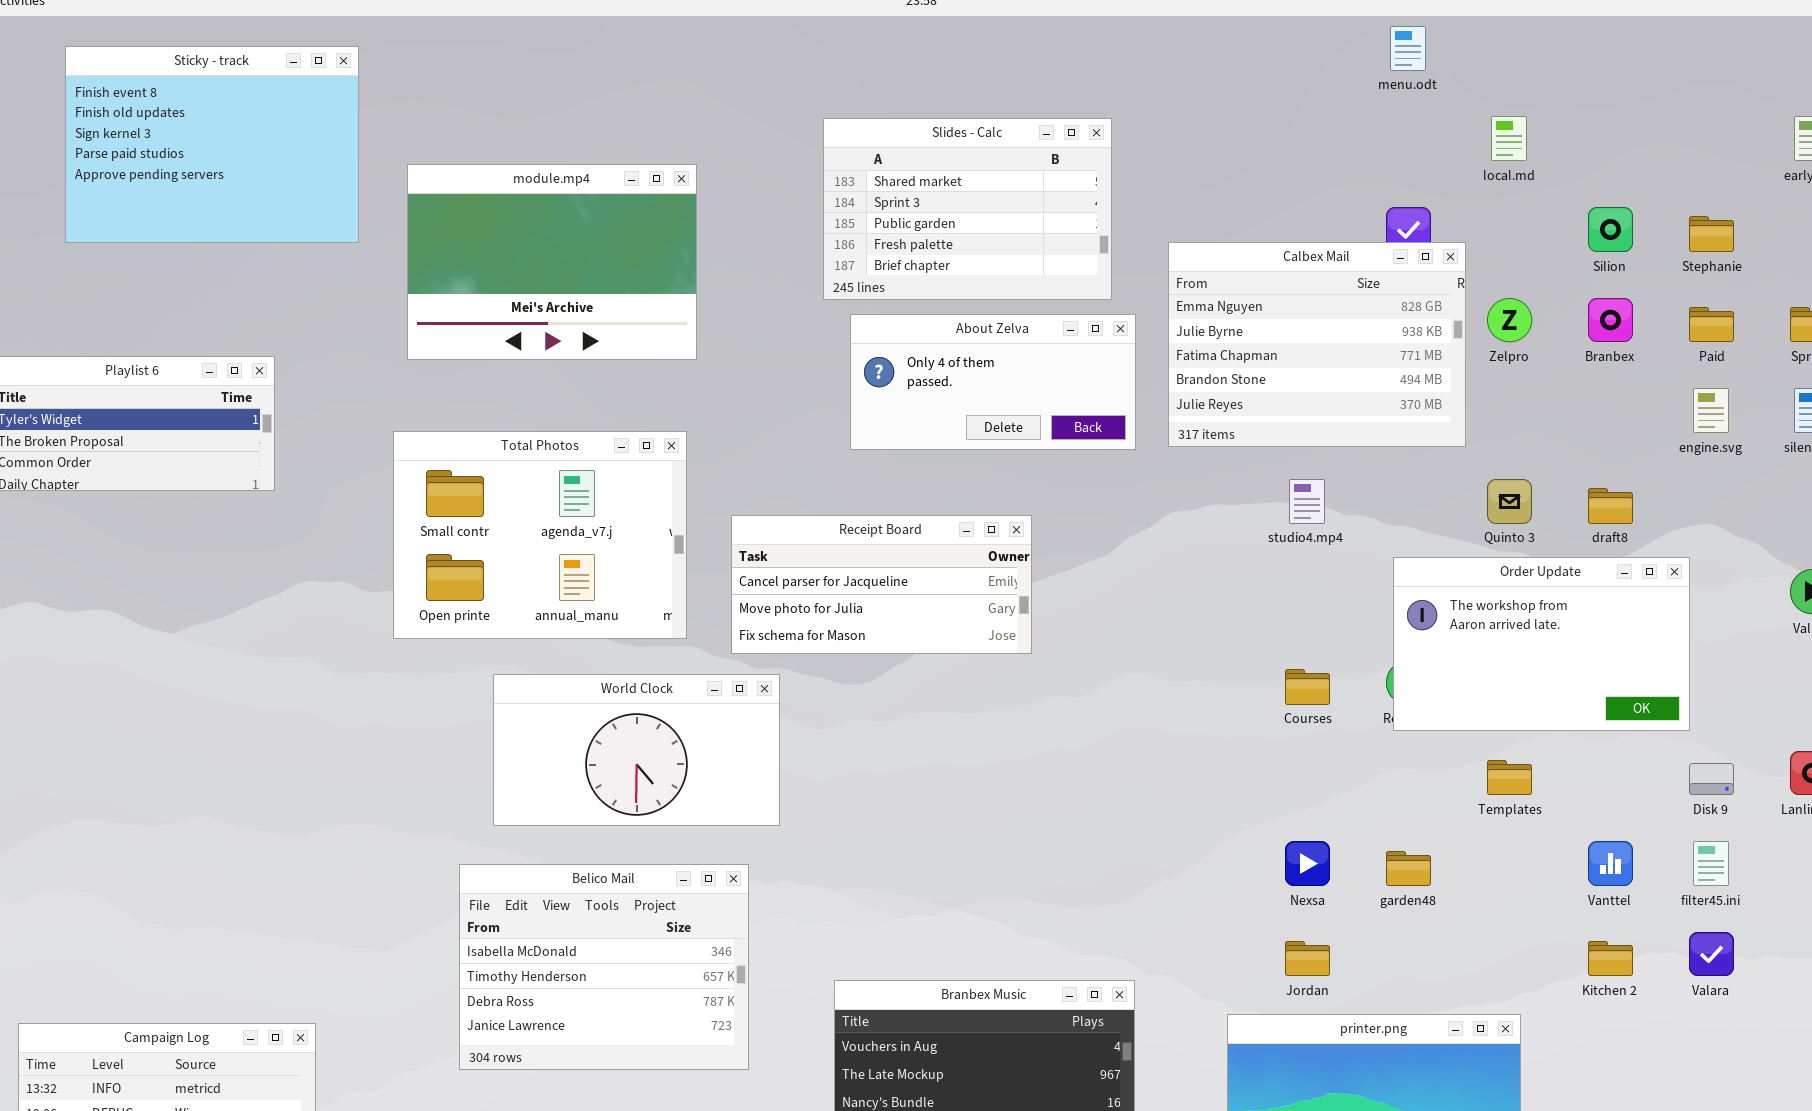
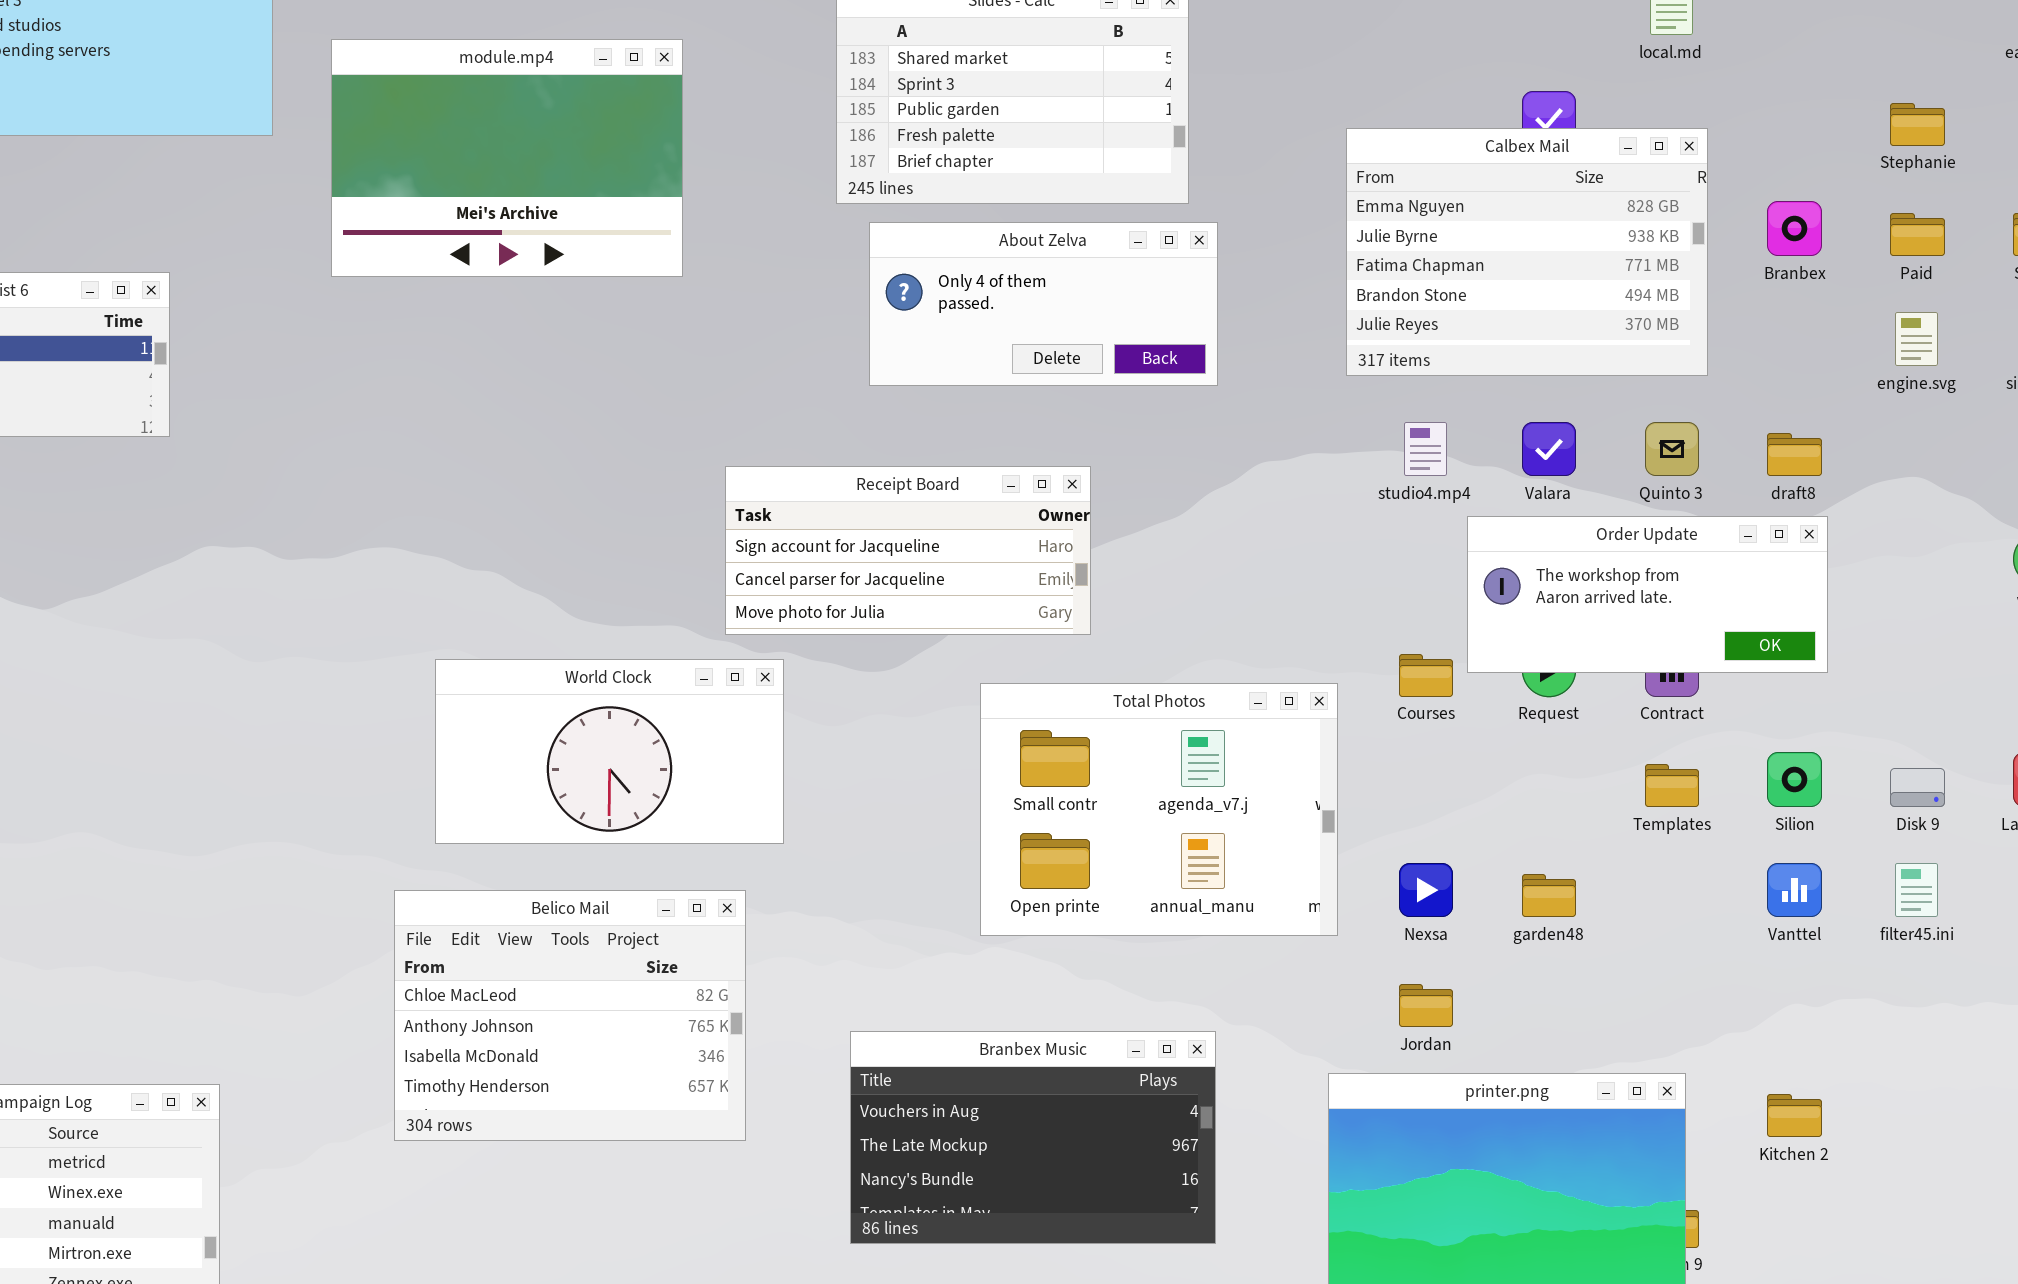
Silion: [1588,207,1633,252] -> [1767,752,1822,807], moved
Calbex Mail: [1168,242,1466,447] -> [1346,128,1708,376], moved
Total Photos: [393,431,687,639] -> [980,683,1338,936], moved
Receipt Board: [731,515,1032,654] -> [725,466,1091,635], scrolled up 1 row
Order Update: [1393,557,1690,731] -> [1467,516,1828,673], moved, resized
Belico Mail: [459,864,749,1070] -> [394,890,746,1141], scrolled up 2 rows
Valara: [1689,932,1734,976] -> [1522,422,1576,476], moved
Kitchen 2: [1588,941,1633,976] -> [1767,1094,1822,1137], moved

